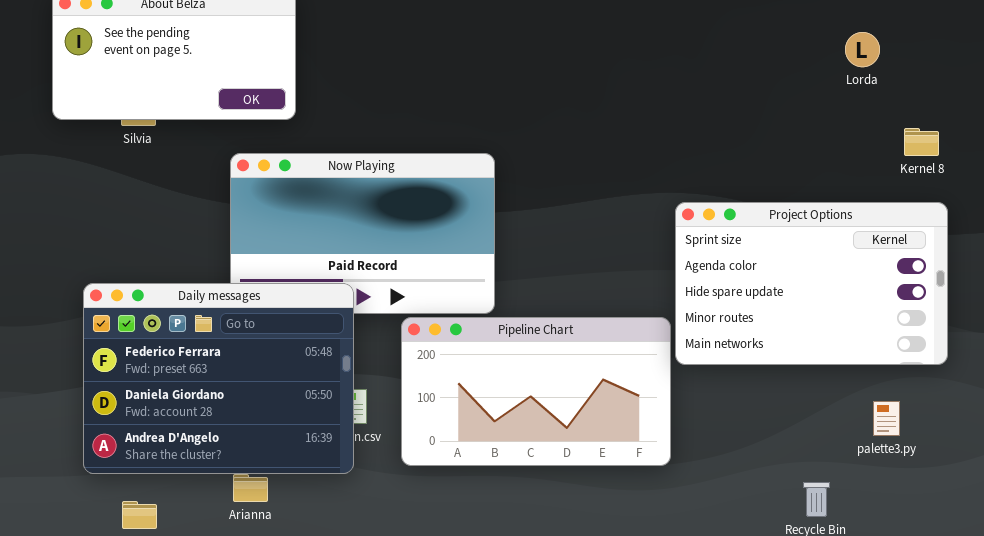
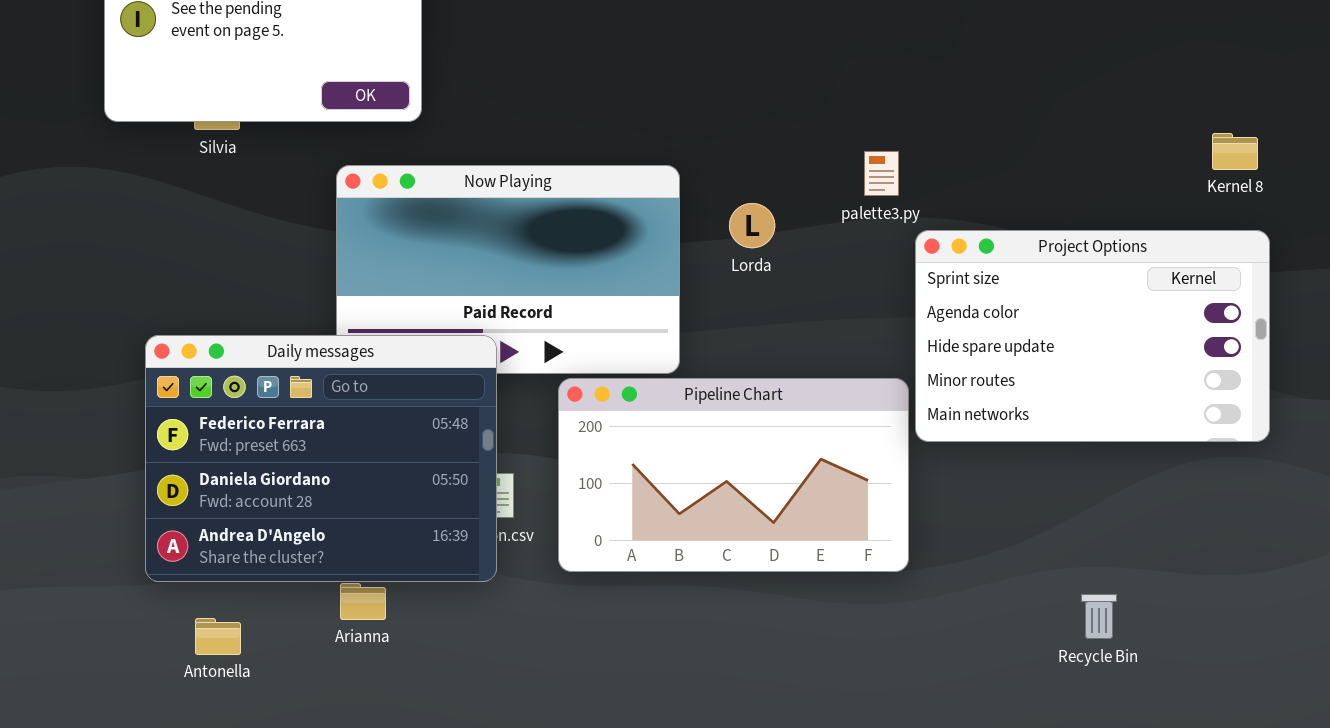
Lorda: [845,32,880,67] -> [729,203,775,248], moved
palette3.py: [873,401,900,436] -> [864,151,899,196], moved

